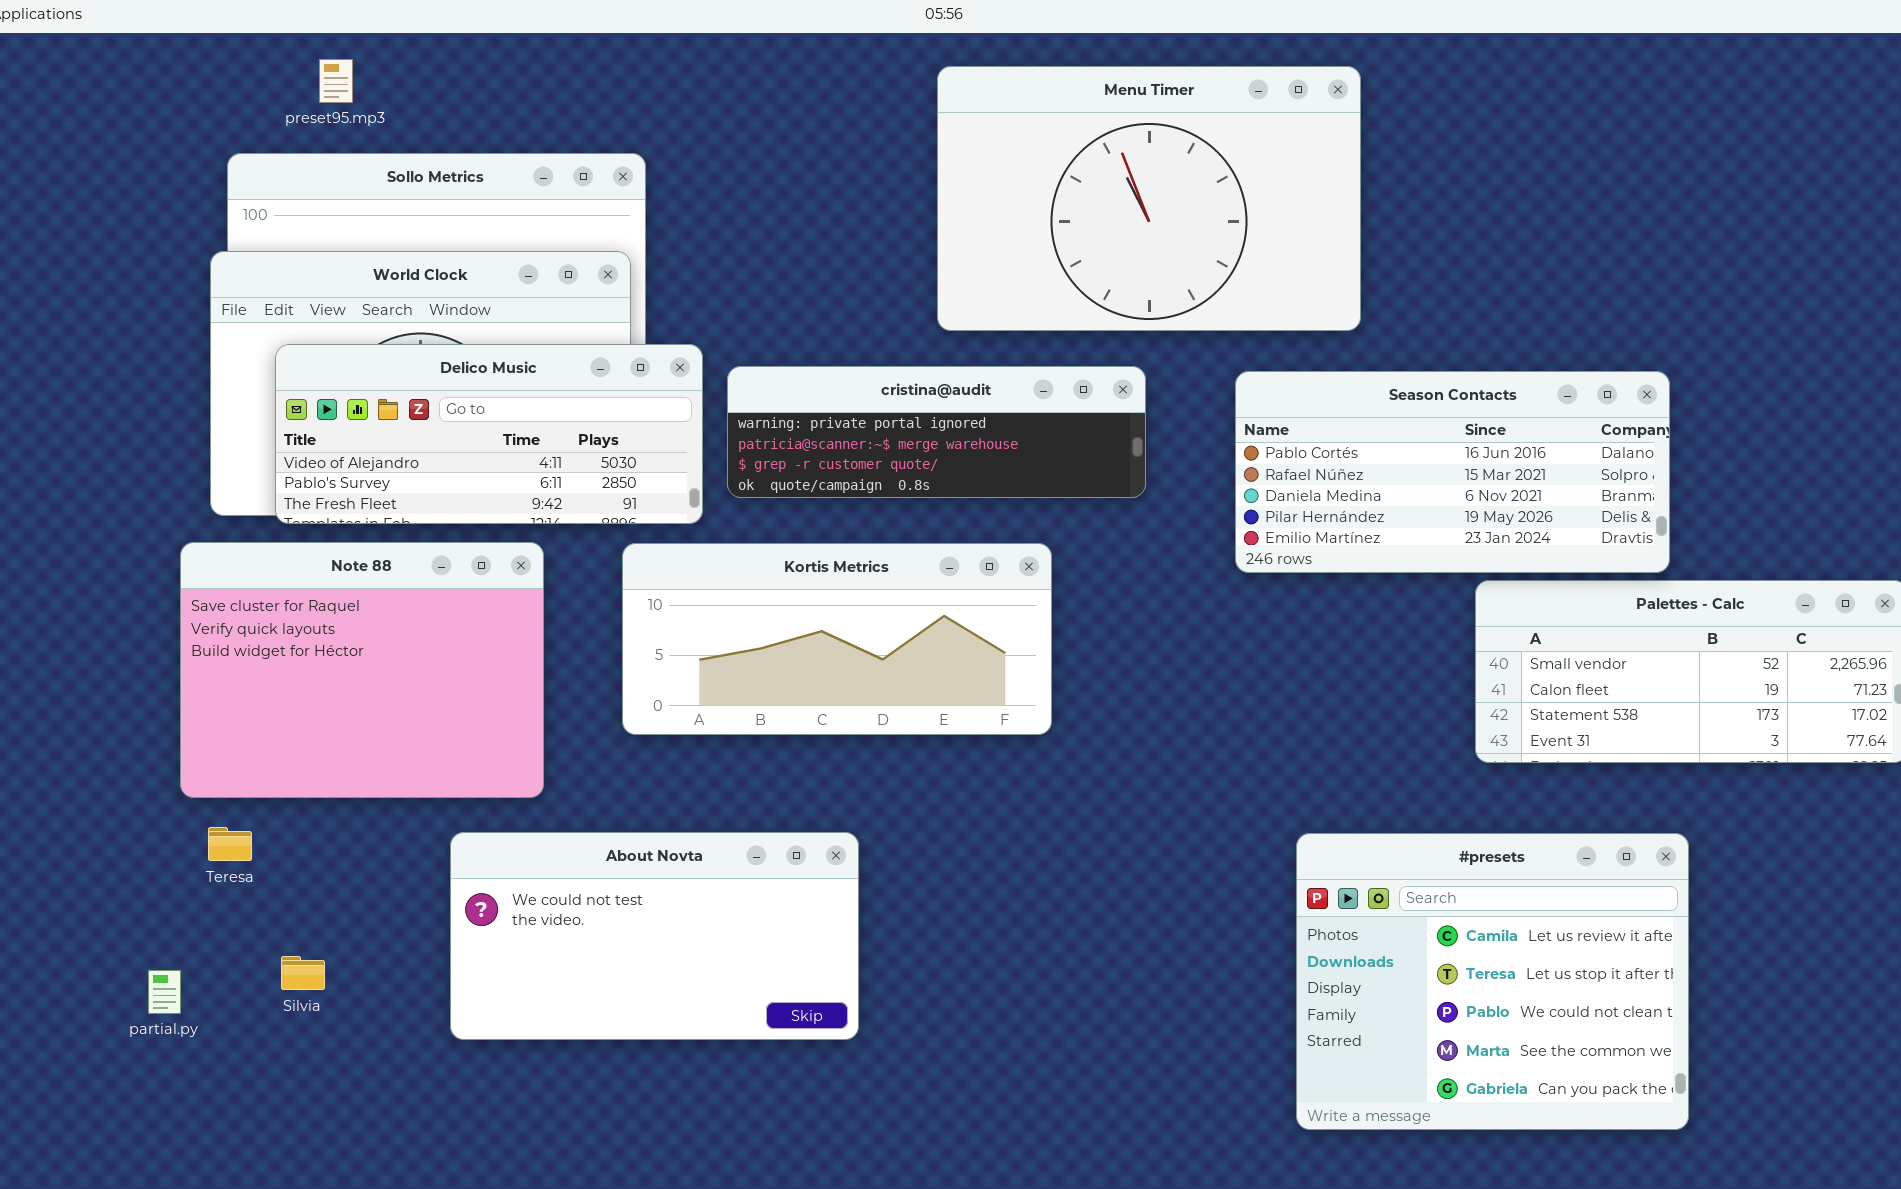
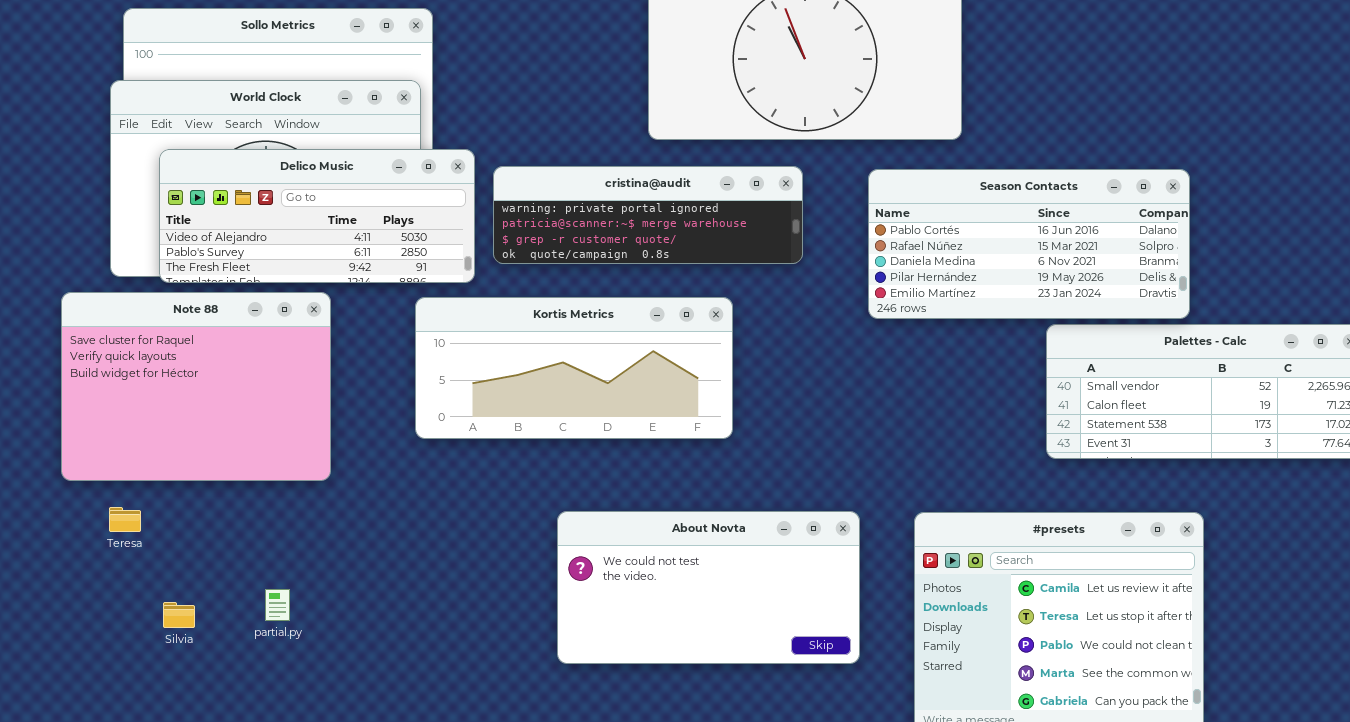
Note 88: [180,542,544,798] -> [61,292,331,481], moved
About Novta: [450,832,859,1040] -> [557,511,860,664], moved
partial.py: [148,970,181,1014] -> [265,589,290,621], moved

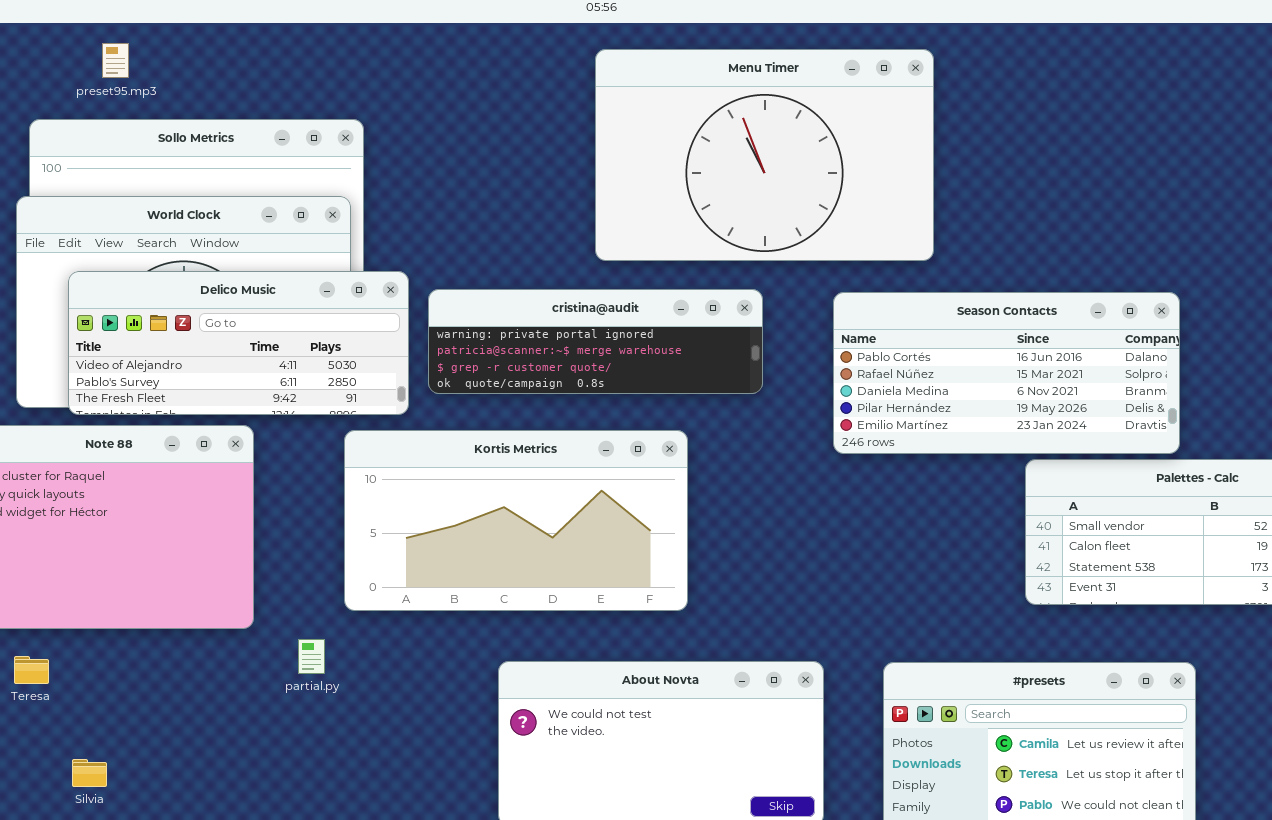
Kortis Metrics: [415,297,733,439] -> [344,430,688,611], resized
partial.py: [265,589,290,621] -> [298,639,325,674], moved

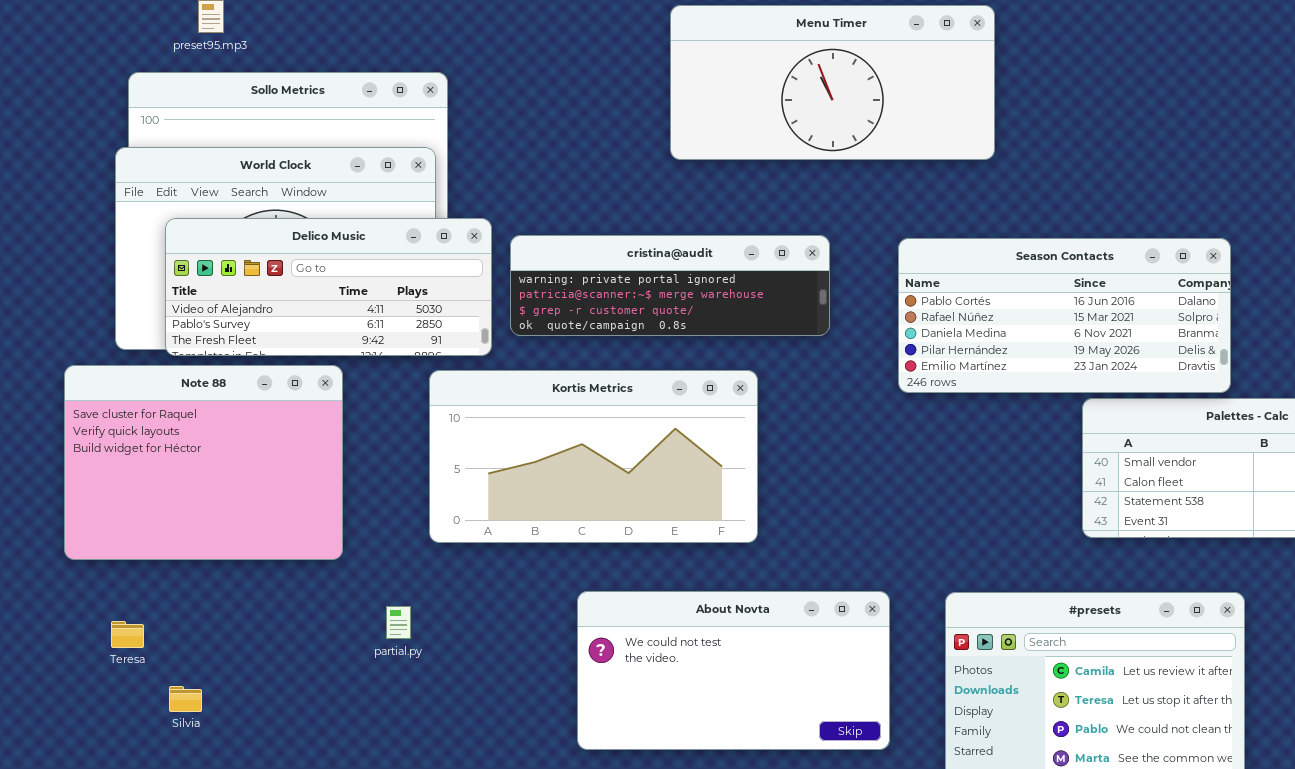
Menu Timer: [595,49,934,261] -> [670,5,995,160], resized
partial.py: [298,639,325,674] -> [386,606,411,639], moved
Teresa: [14,656,49,684] -> [111,621,144,648], moved

